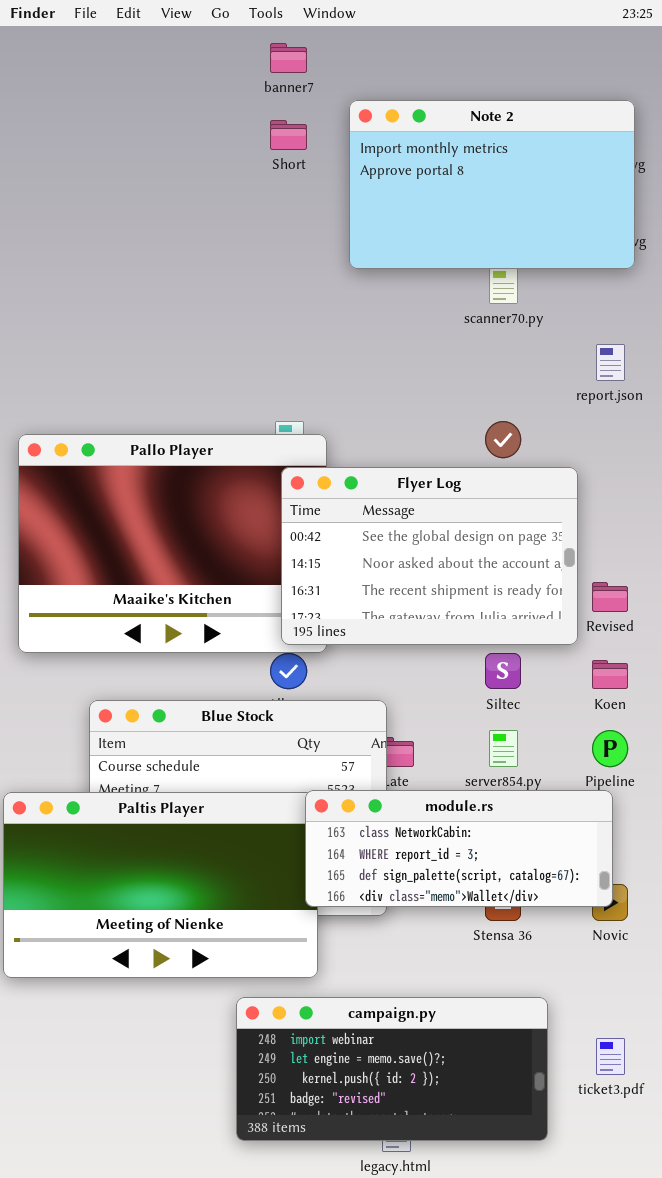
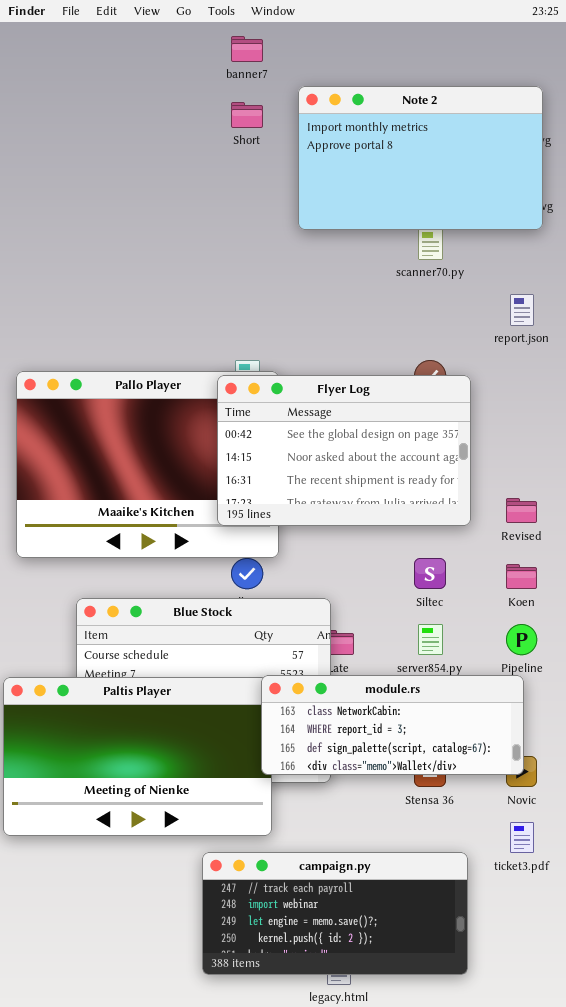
Flyer Log: [281,467,578,645] -> [217,375,471,526], moved
campaign.py: [236,997,548,1141] -> [202,852,468,975], scrolled up 1 row
ticket3.pdf: [596,1038,625,1075] -> [510,822,534,853], moved

